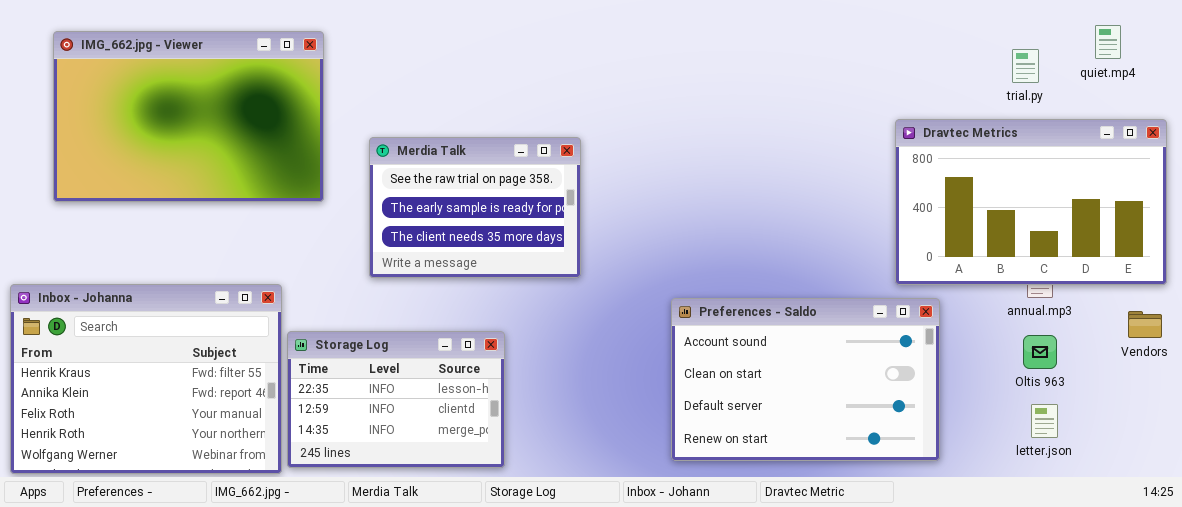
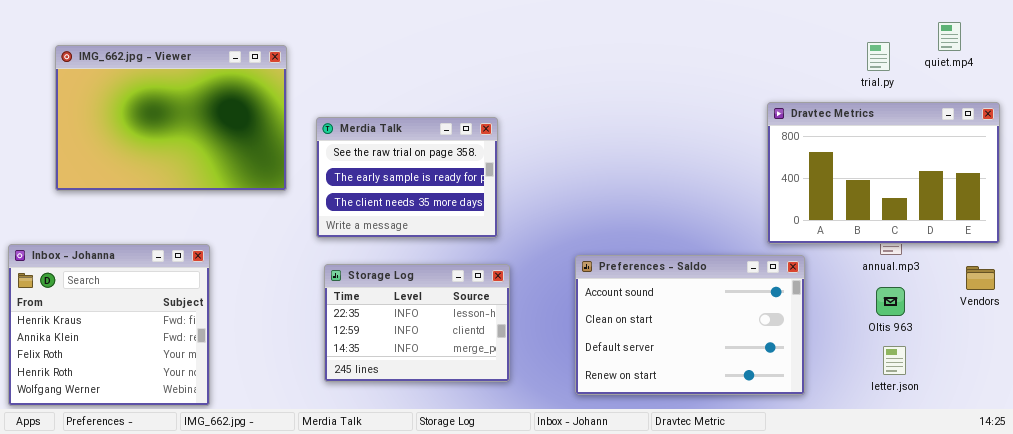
IMG_662.jpg - Viewer: [53,31,324,202] -> [55,45,287,191], moved
Inbox - Johanna: [10,284,282,474] -> [8,244,210,406], resized
Storage Log: [287,331,505,468] -> [324,264,510,382], moved

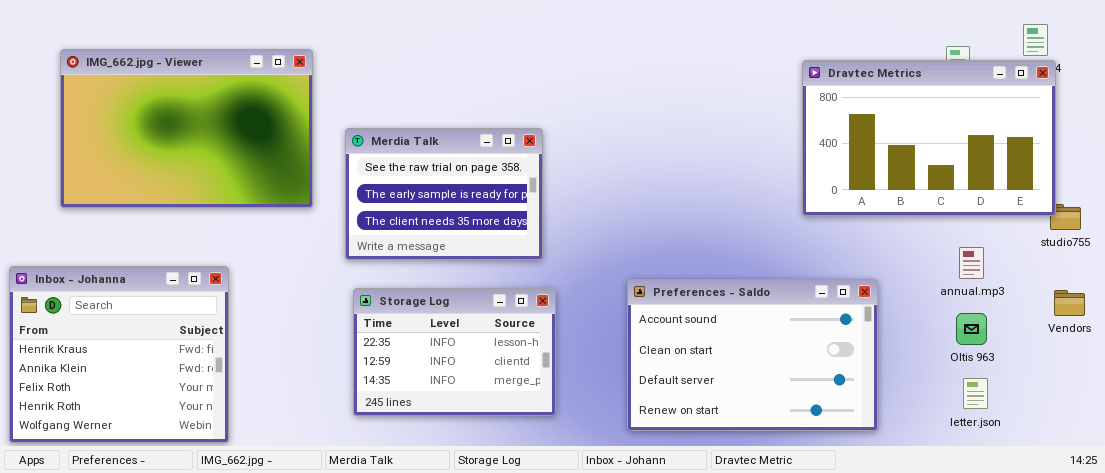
Dravtec Metrics: [767,102,1000,244] -> [802,60,1056,216], moved

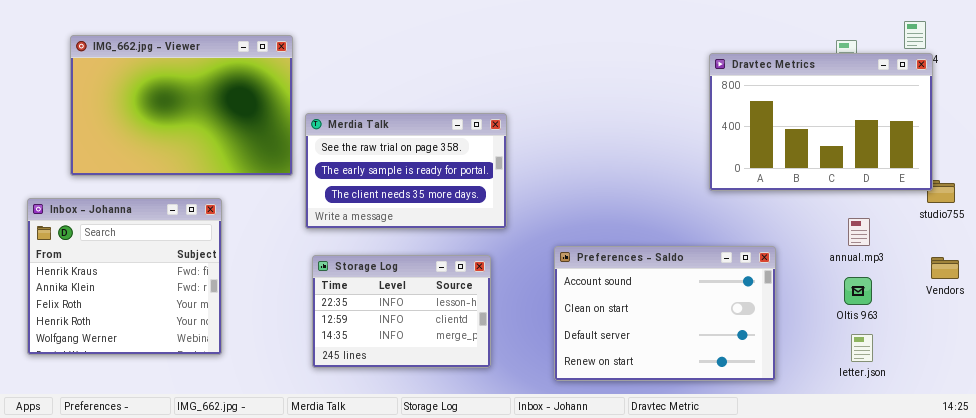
IMG_662.jpg - Viewer: [60,49,313,208] -> [70,35,293,176], moved
Merdia Talk: [345,128,543,260] -> [305,113,507,229], resized
Inbox - Johanna: [9,266,229,443] -> [27,198,222,355], moved

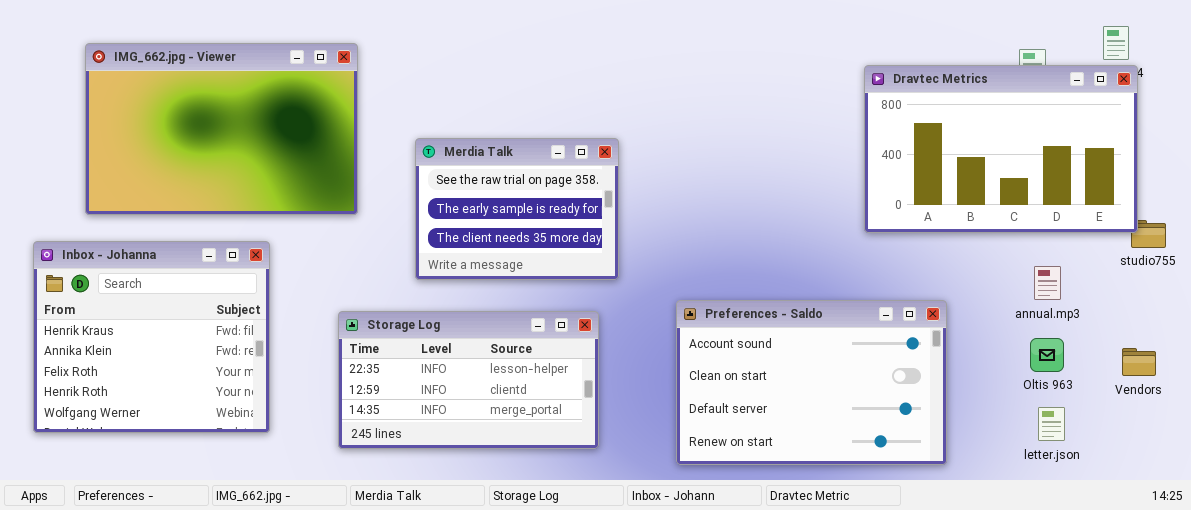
Merdia Talk: [305,113,507,229] -> [415,138,619,280], resized
Storage Log: [312,255,491,368] -> [338,311,599,449], resized
Vendors: [931,257,959,279] -> [1122,348,1156,376], moved

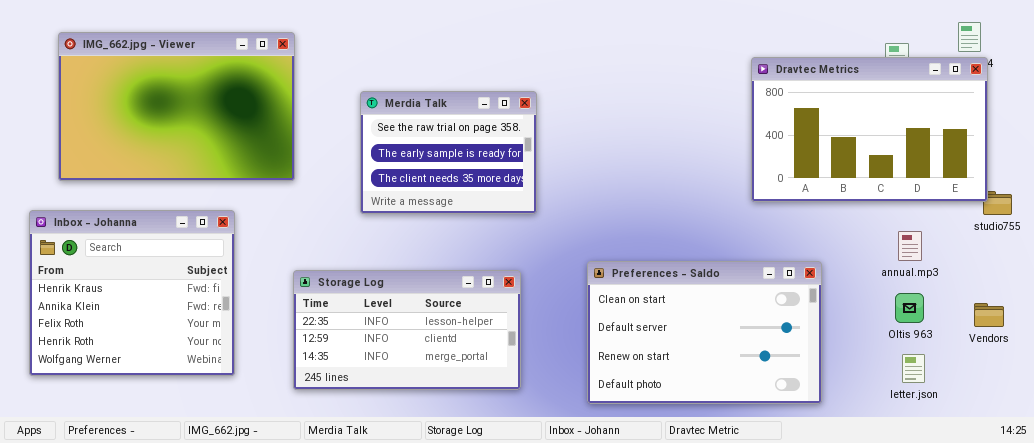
IMG_662.jpg - Viewer: [85,43,358,215] -> [58,32,295,181], moved
Merdia Talk: [415,138,619,280] -> [360,91,537,214], moved
Preferences - Saldo: [676,300,947,465] -> [587,261,822,404], scrolled down 1 row

